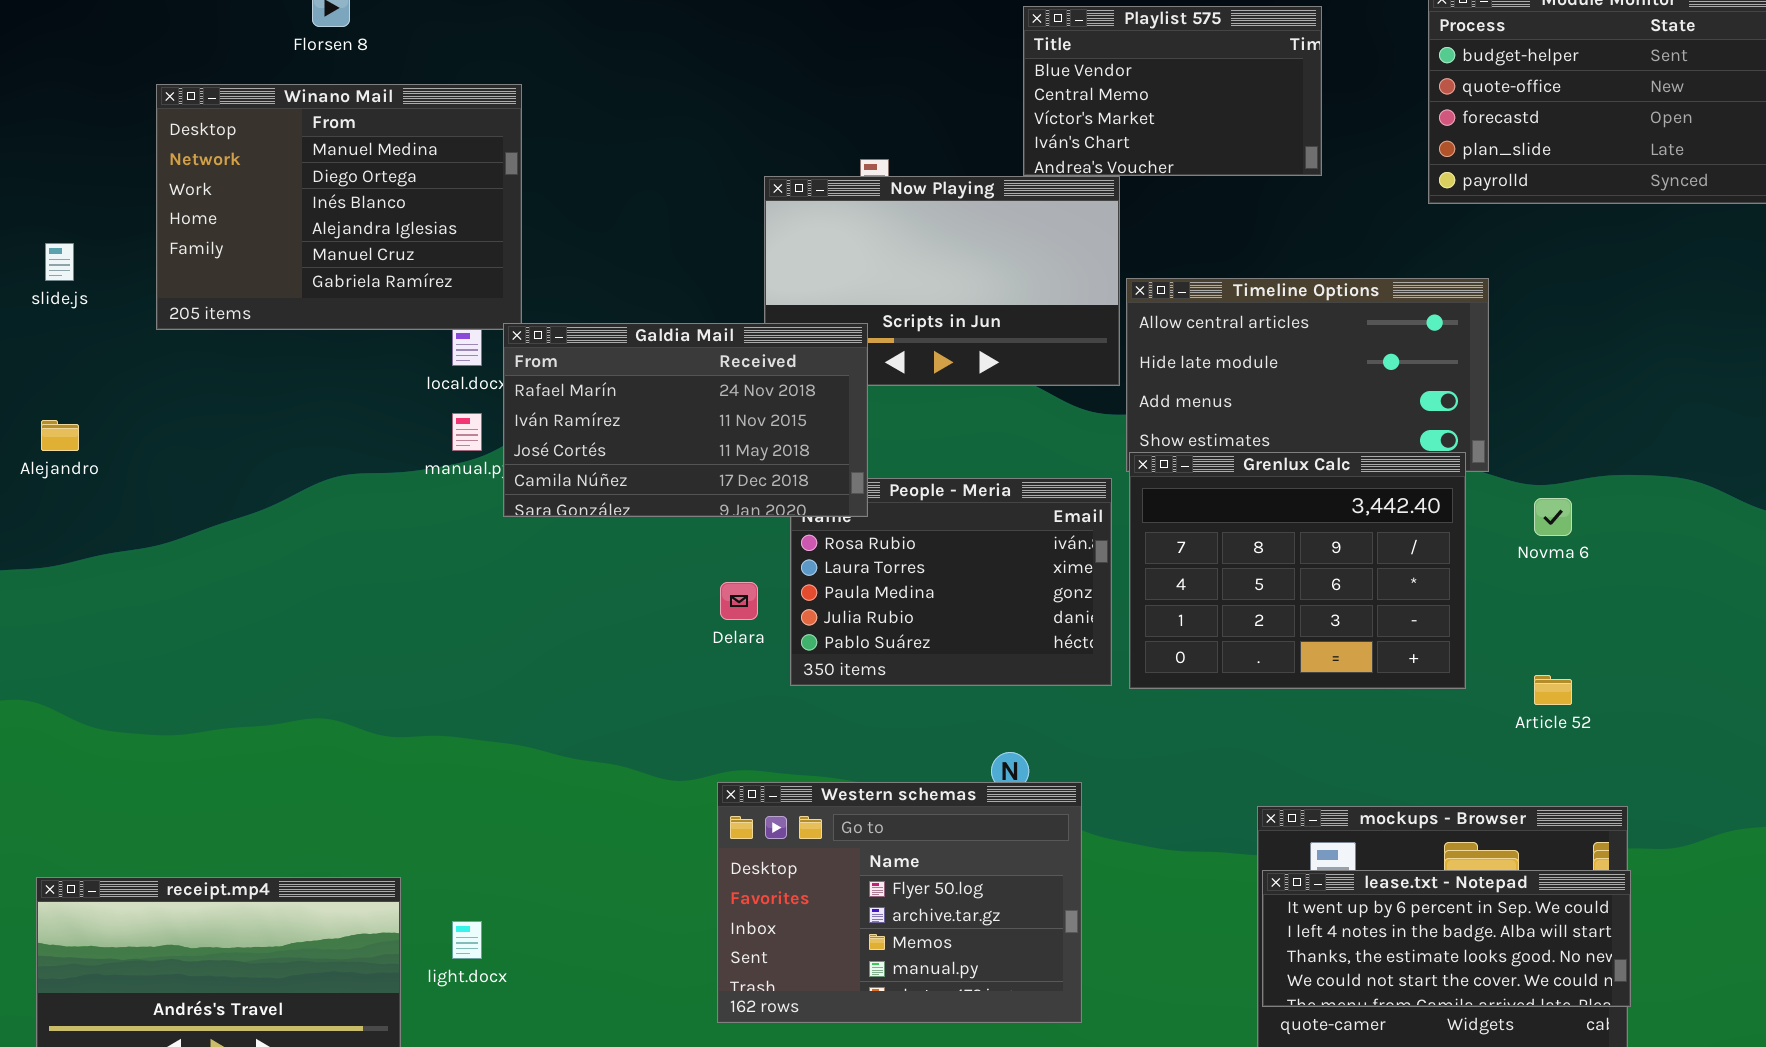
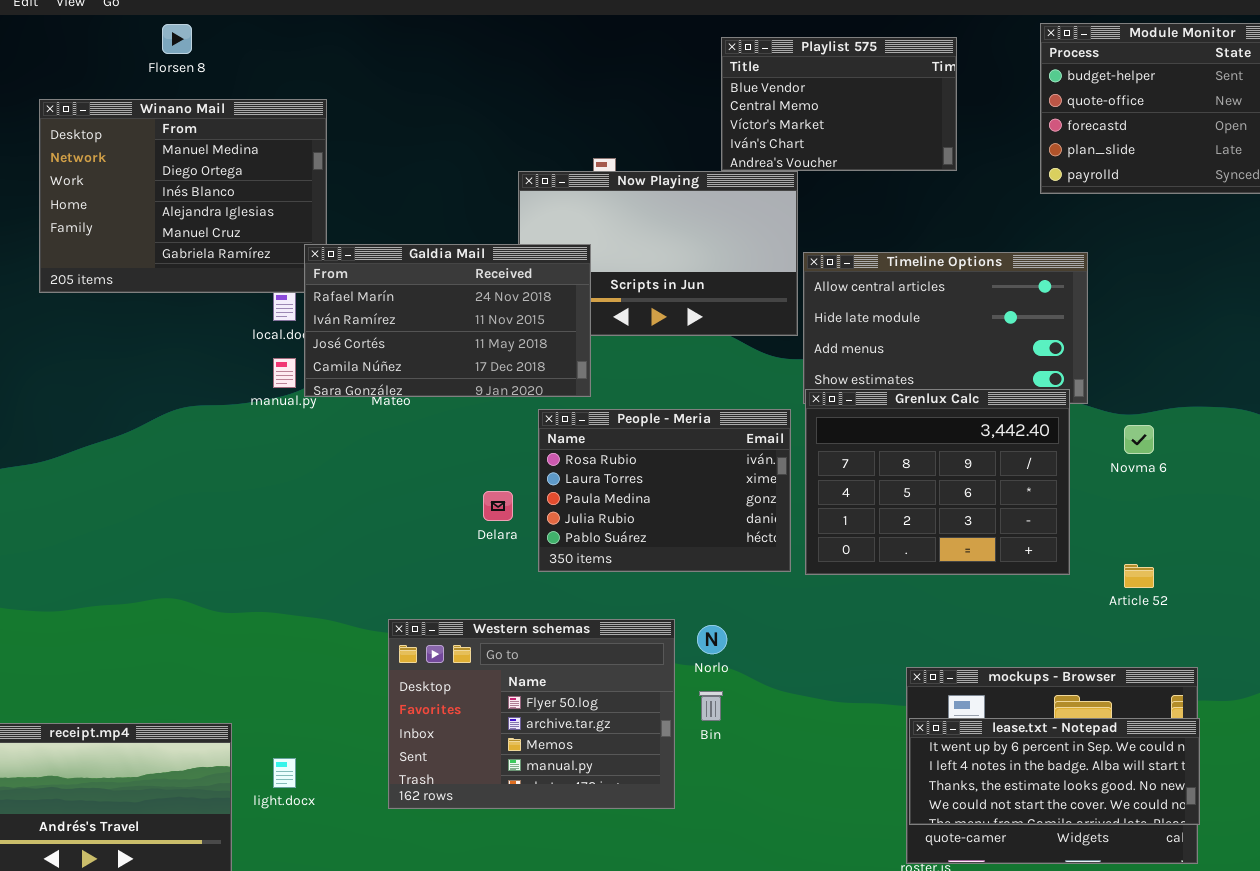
Galdia Mail: [503,323,868,517] -> [304,244,591,397], moved
Western schemas: [717,782,1082,1023] -> [388,619,675,809], moved

